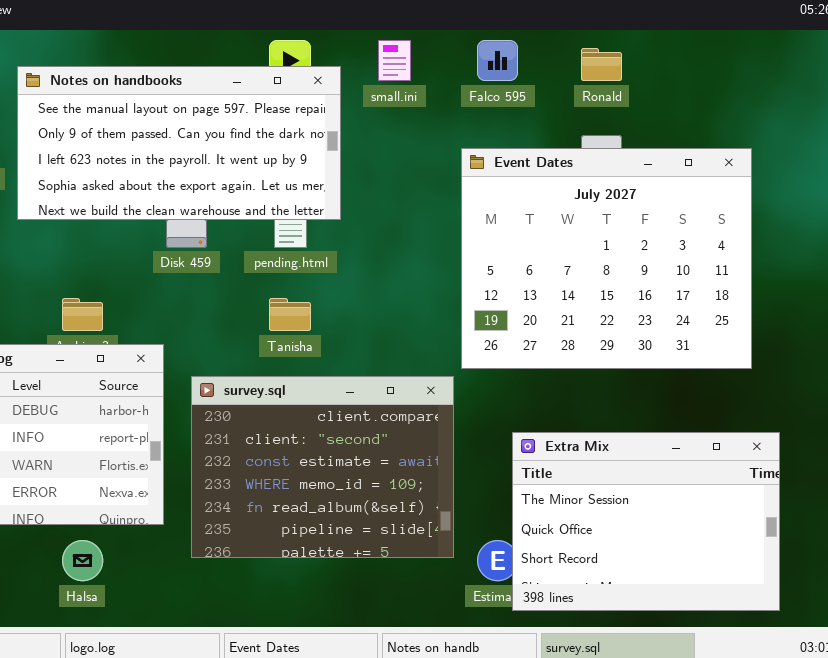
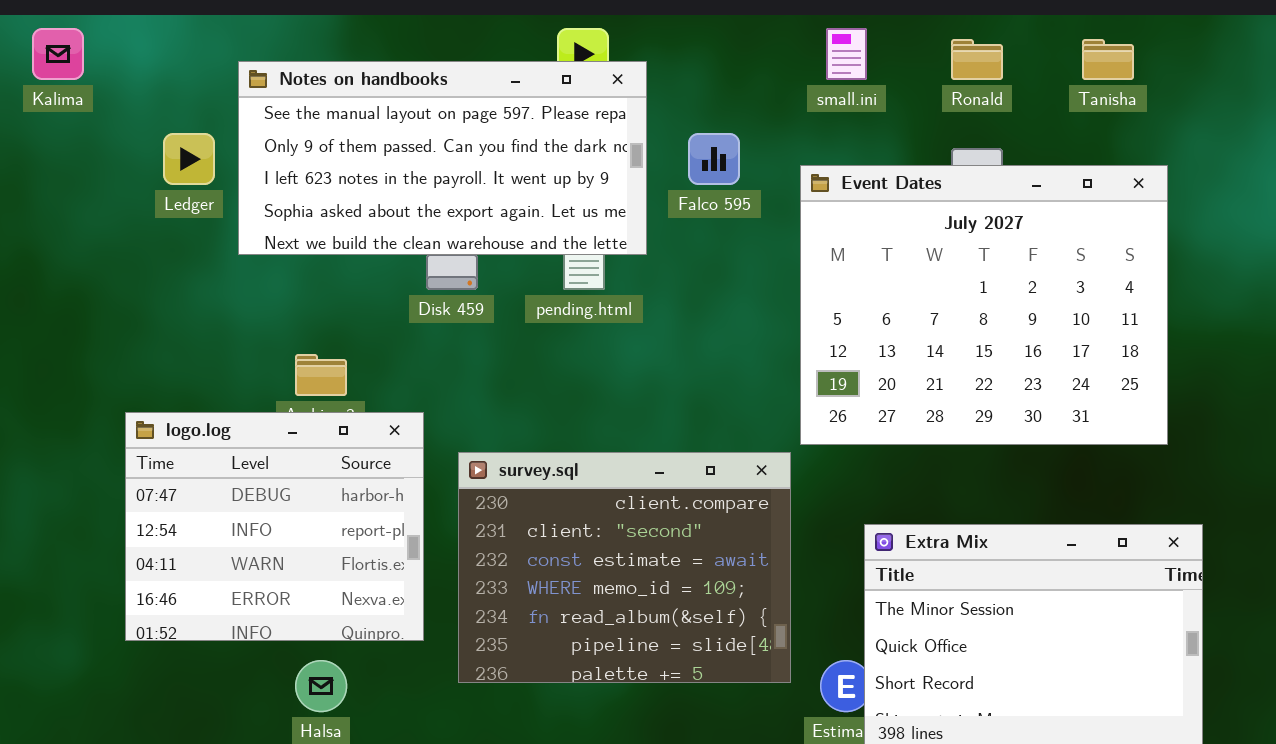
small.ini: [378,40,411,81] -> [826,28,867,80], moved
Falco 595: [477,40,518,81] -> [688,133,740,185], moved
Tanisha: [269,298,311,331] -> [1082,39,1134,80], moved

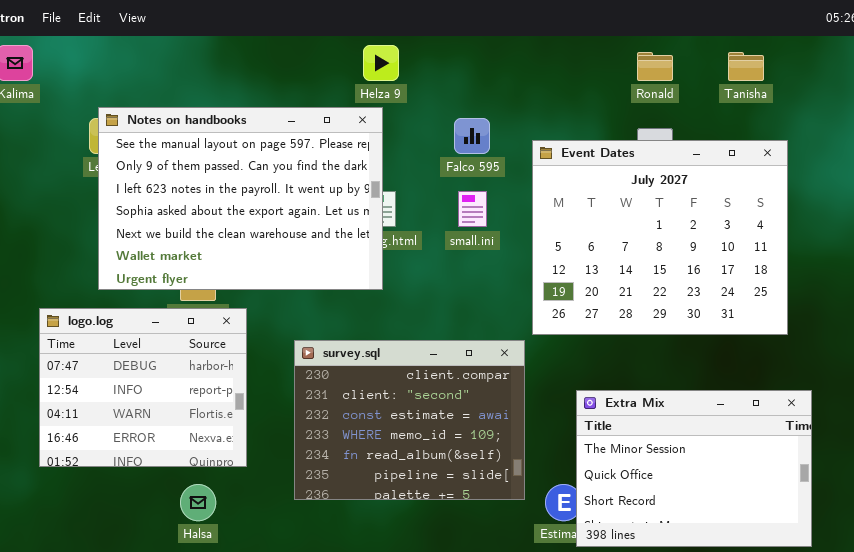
small.ini: [826,28,867,80] -> [458,191,487,227], moved
Notes on handbooks: [238,61,647,255] -> [98,107,383,290], moved, resized
logo.log: [125,412,424,641] -> [39,308,247,467], moved

